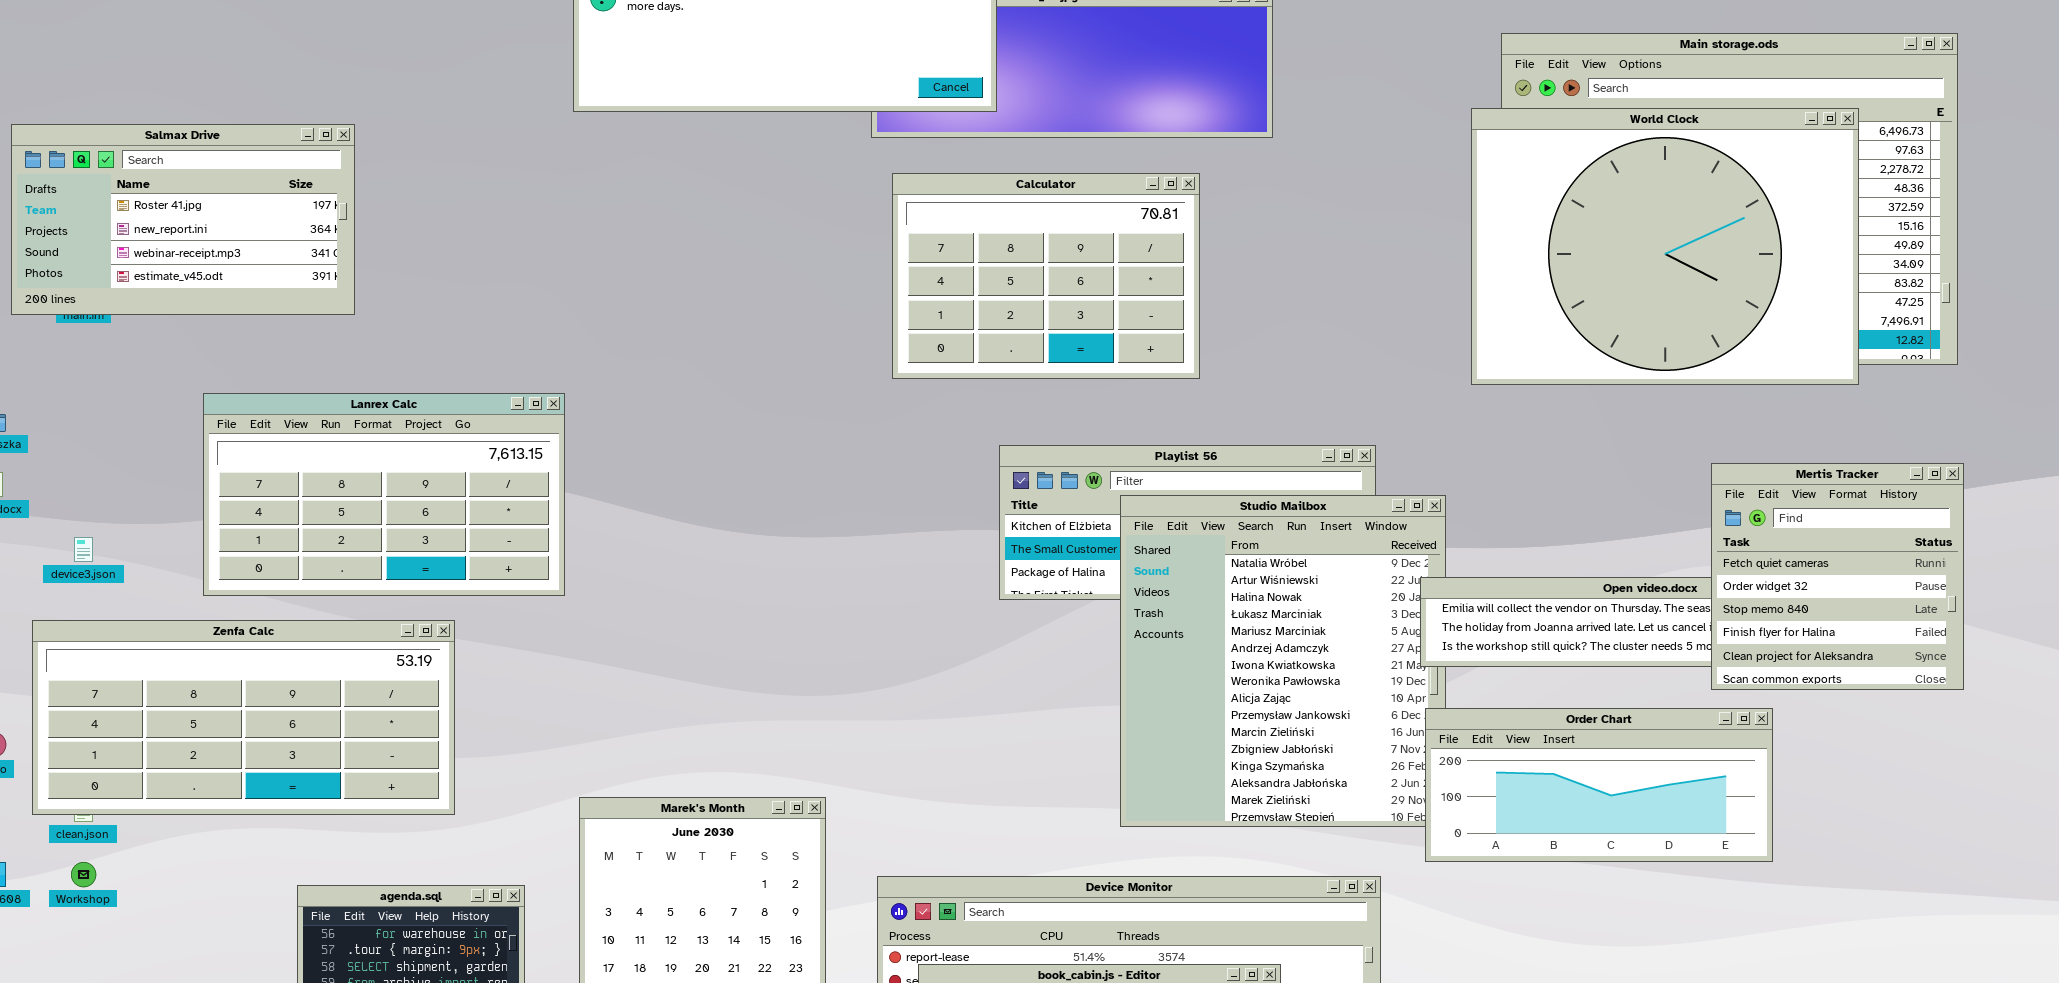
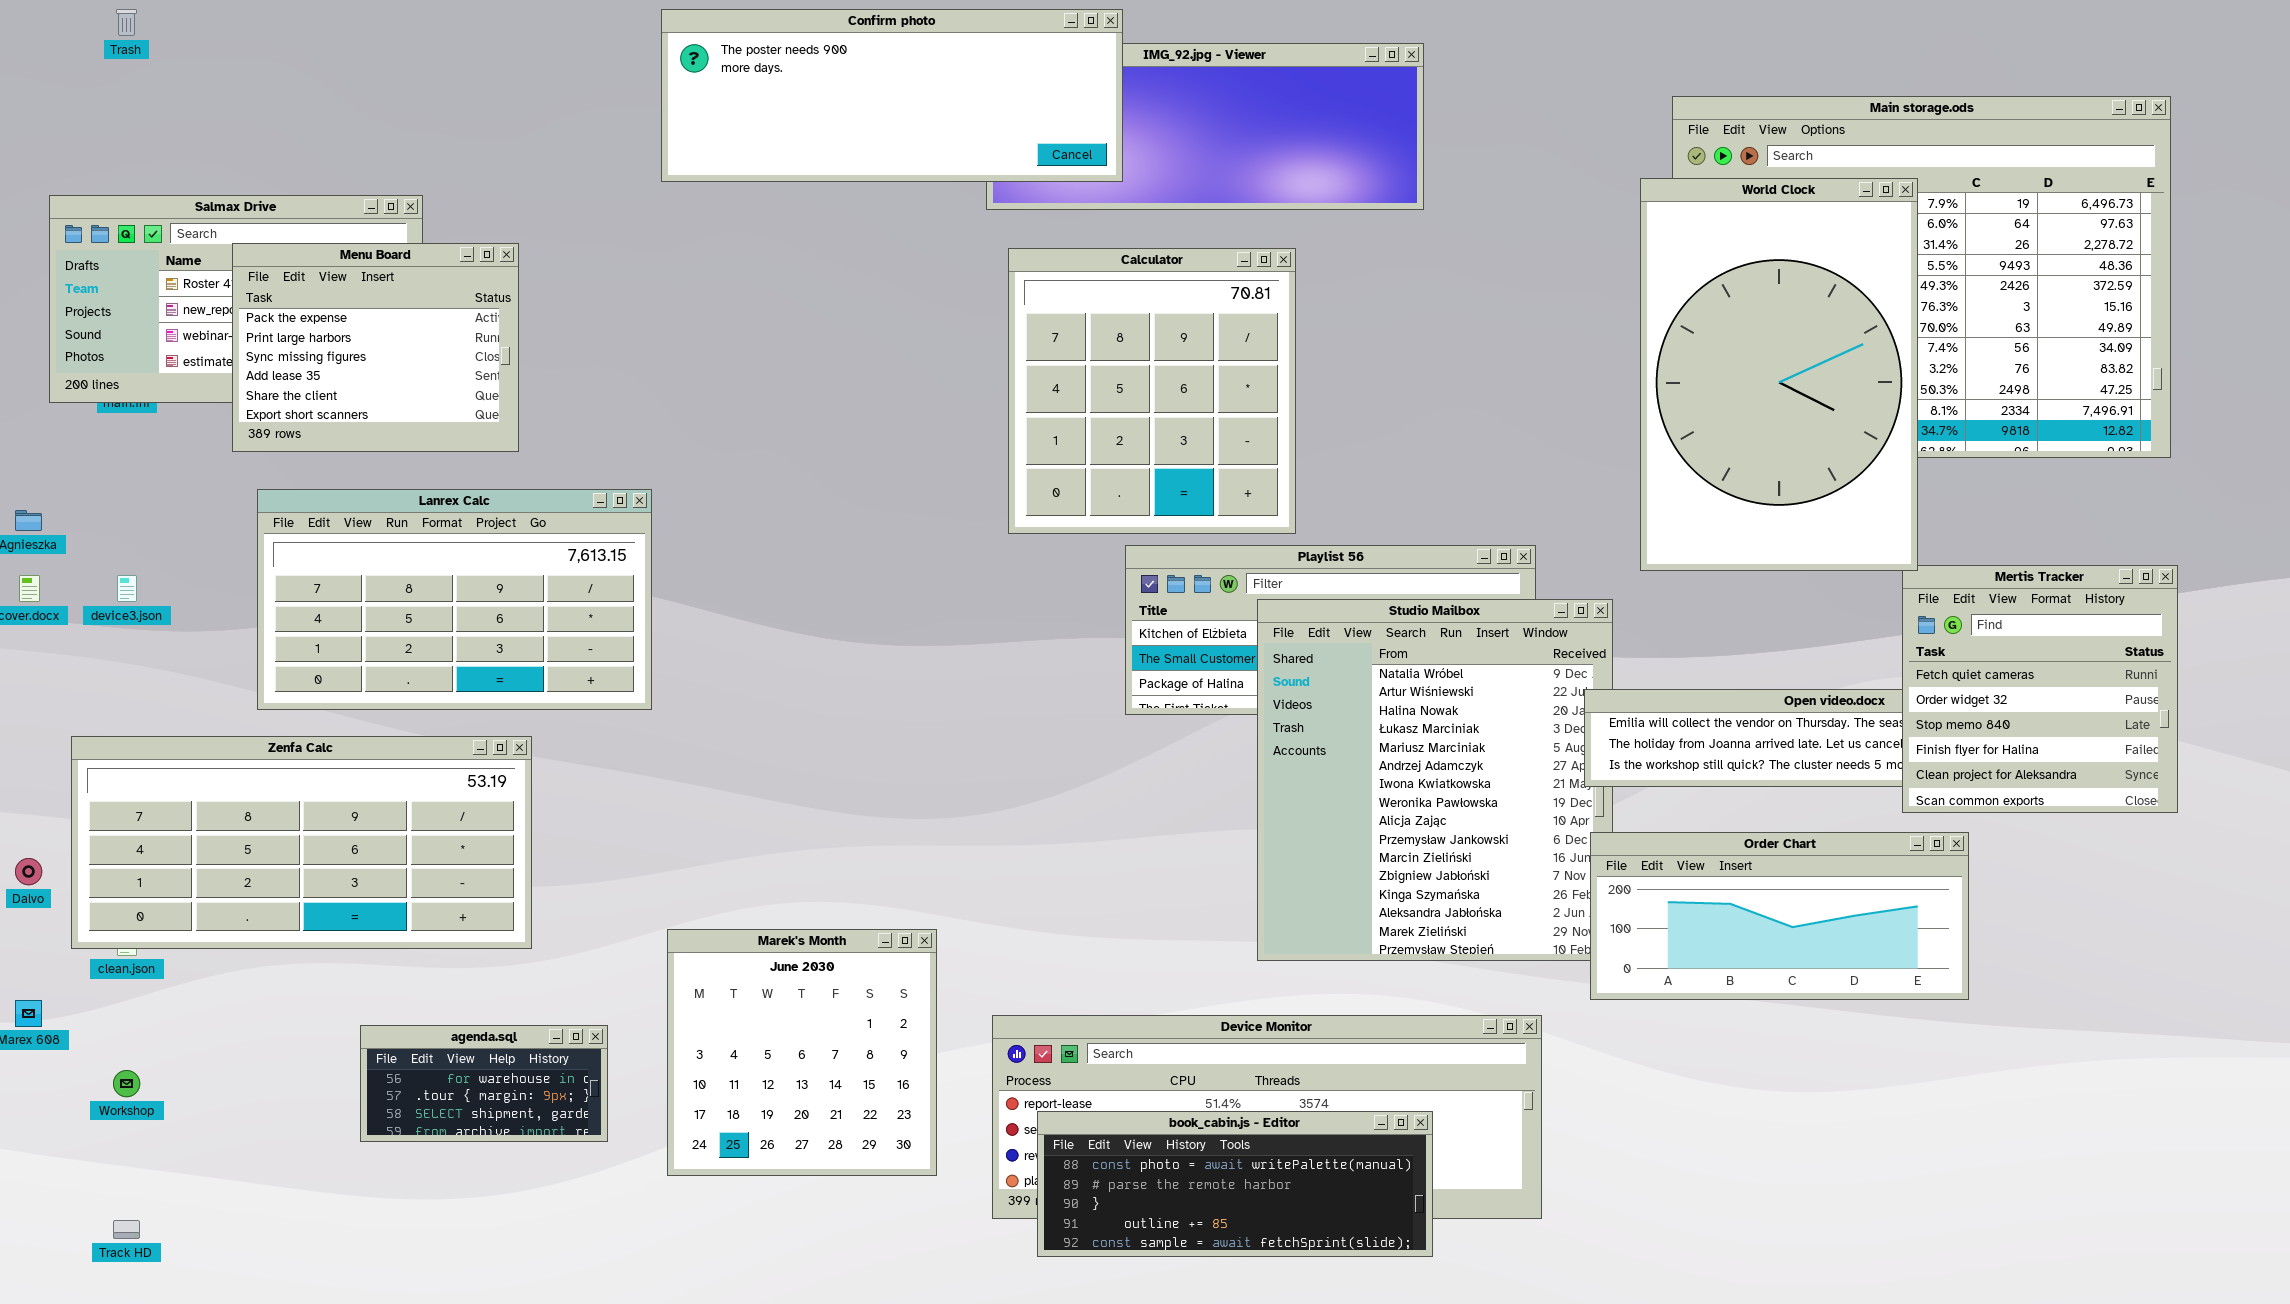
World Clock: [1471,108,1859,385] -> [1640,178,1918,571], resized
Menu Board: none -> [232,243,519,452], opened
Calculator: [892,173,1200,379] -> [1008,248,1296,534], resized
device3.json: [74,537,93,562] -> [117,575,137,602], moved
Workshop: [71,862,96,887] -> [113,1070,140,1097], moved

